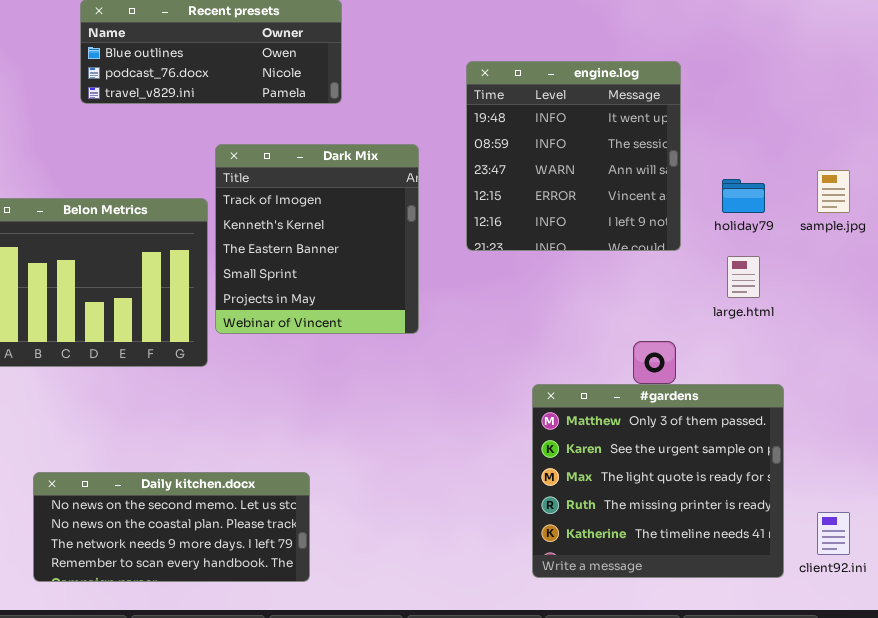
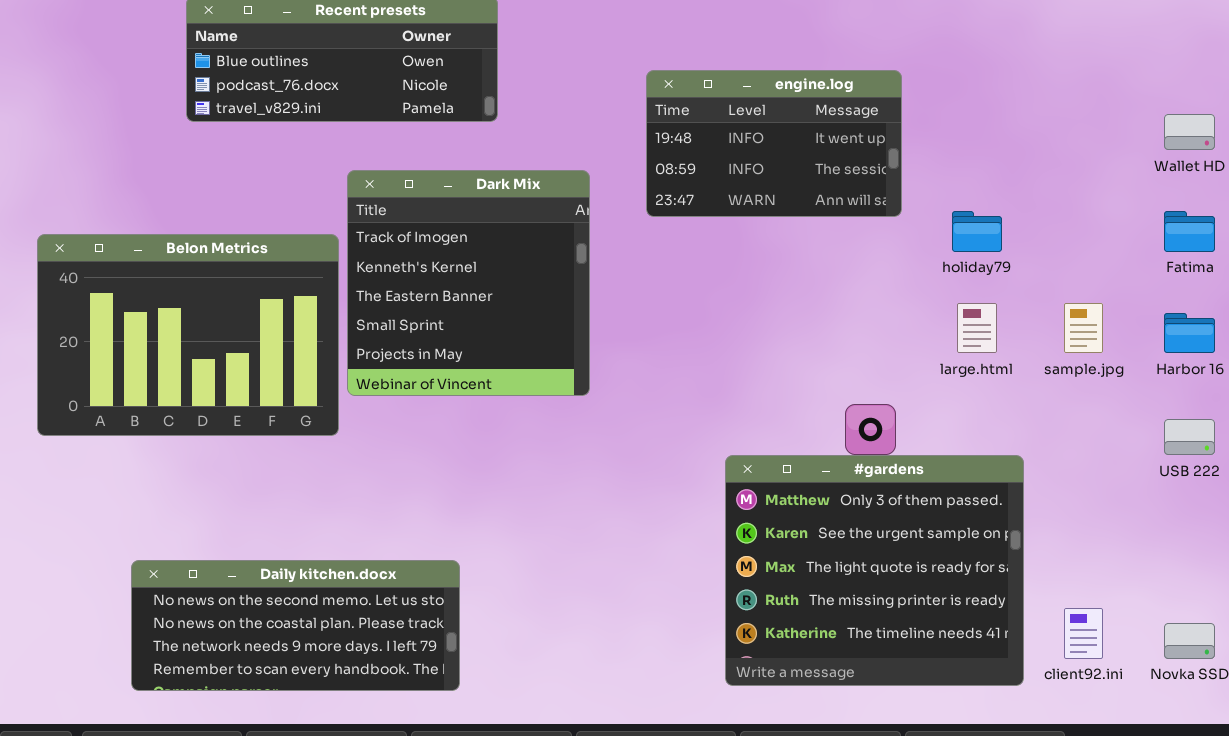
engine.log: [466,61,681,251] -> [646,70,902,217], resized
sample.jpg: [817,170,850,213] -> [1064,303,1103,353], moved

